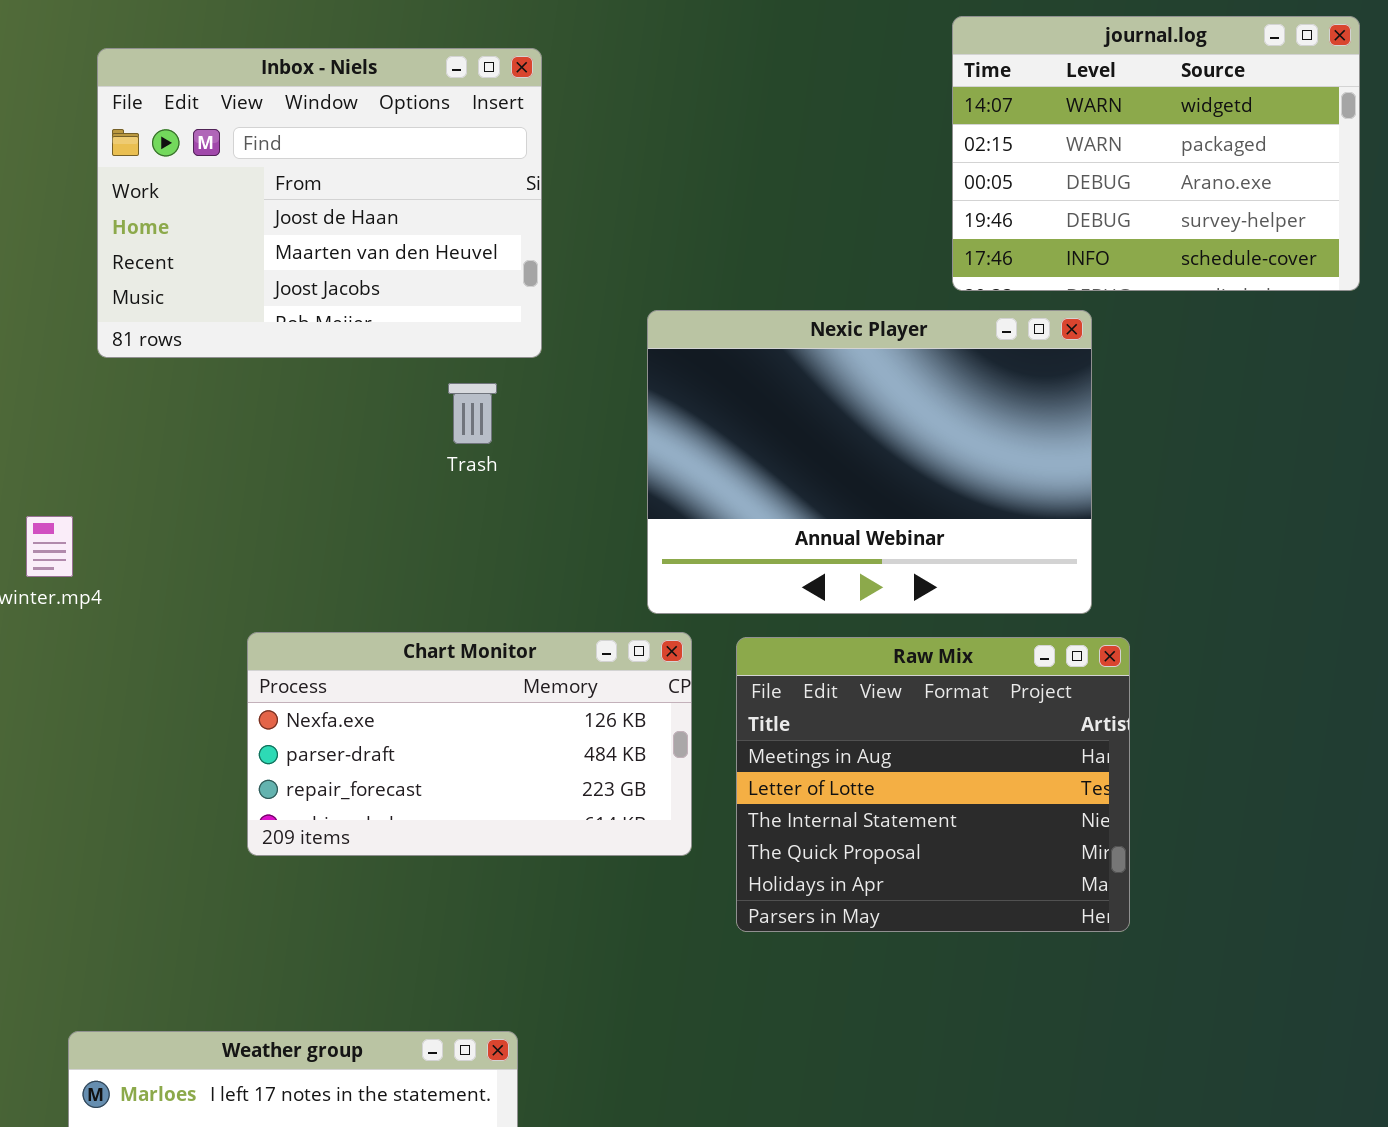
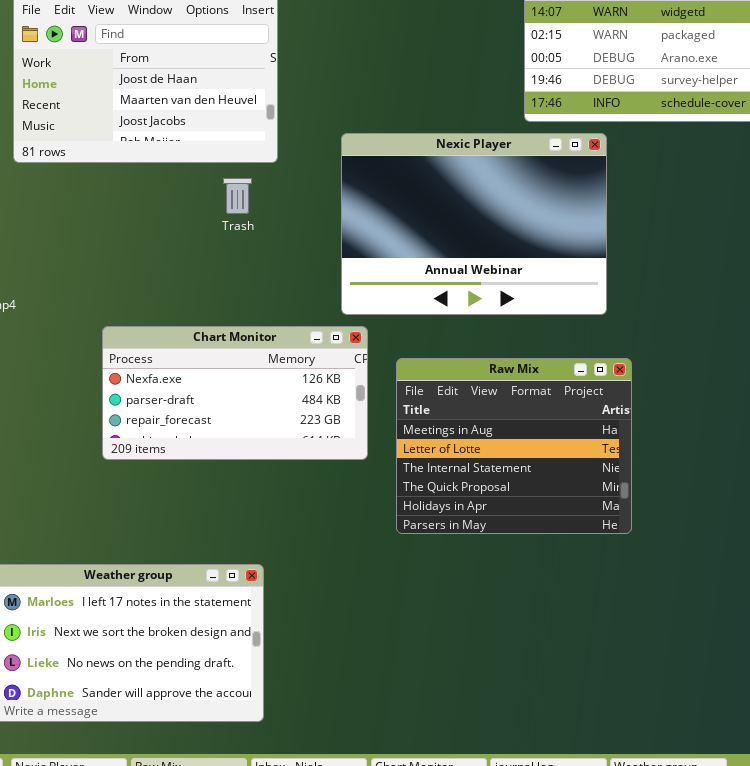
Raw Mix: [736,637,1130,932] -> [396,358,632,534], moved

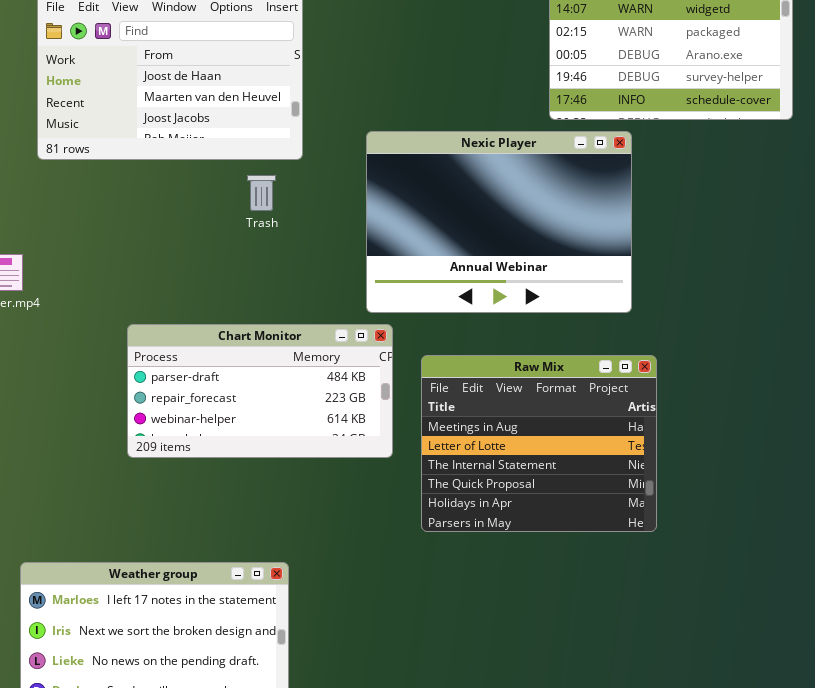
Chart Monitor: [102,326,368,460] -> [127,324,393,458], scrolled down 1 row

